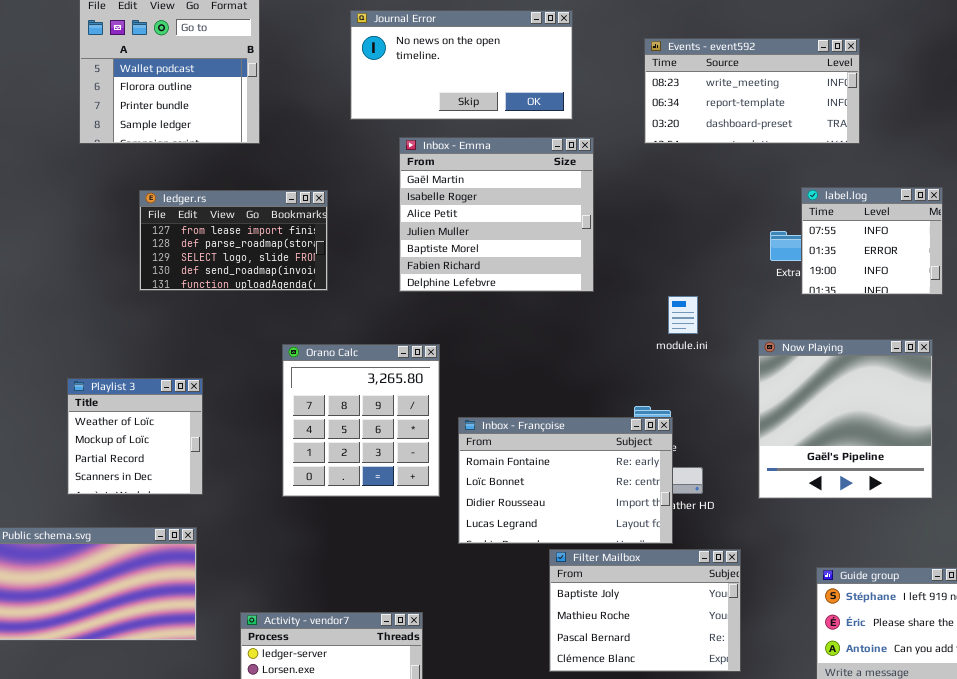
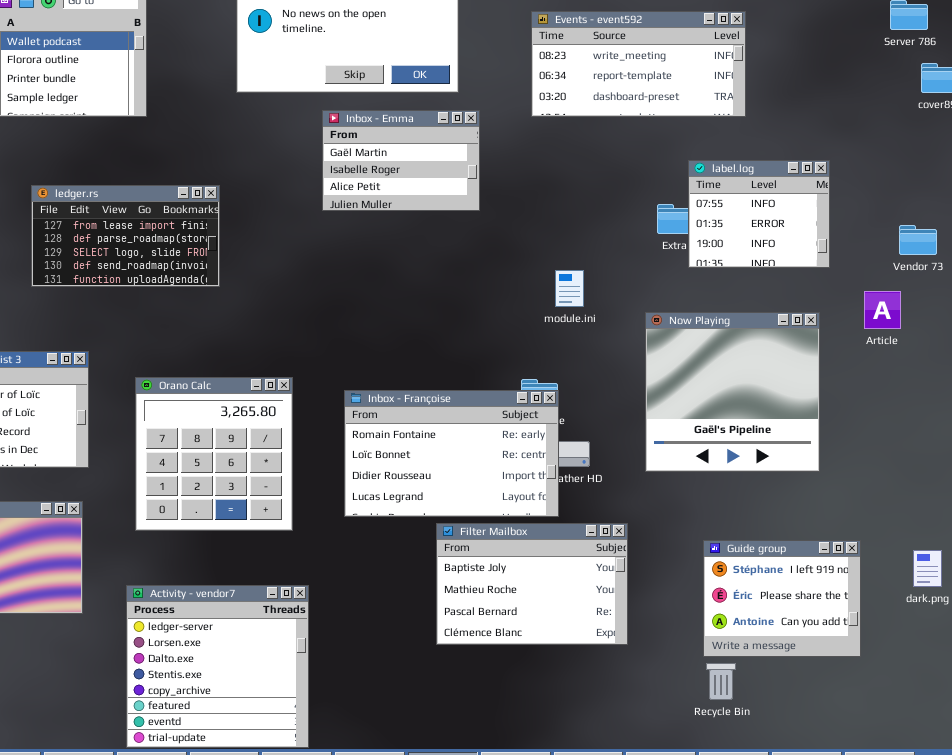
Inbox - Emma: [399,137,594,292] -> [322,110,480,211], resized
ledger.rs: [139,190,328,291] -> [31,185,220,287], moved
Orano Calc: [282,344,440,497] -> [135,377,293,531], moved

